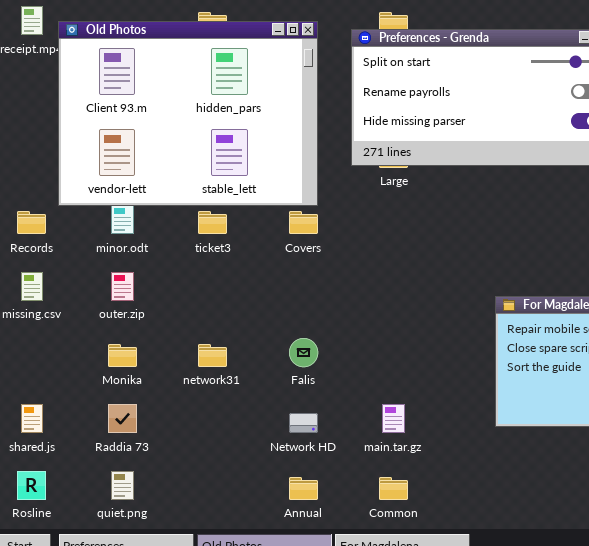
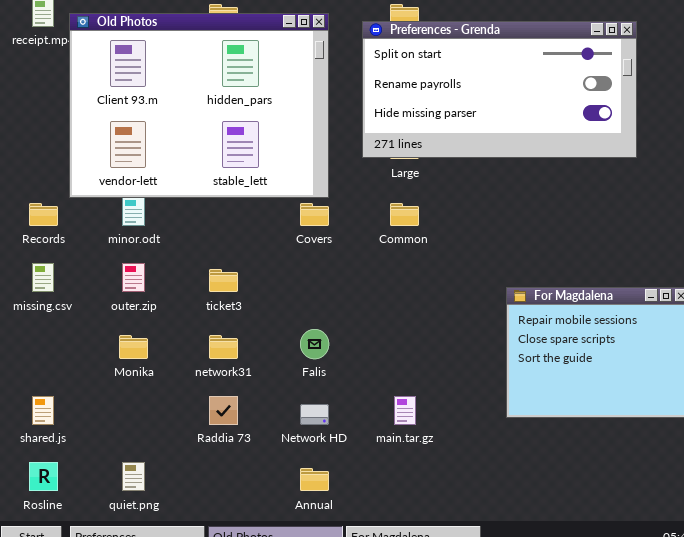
ticket3: [198,211,227,234] -> [209,269,238,292], moved
Raddia 73: [108,404,137,433] -> [209,396,238,425], moved
Common: [379,477,408,500] -> [390,203,419,226], moved

